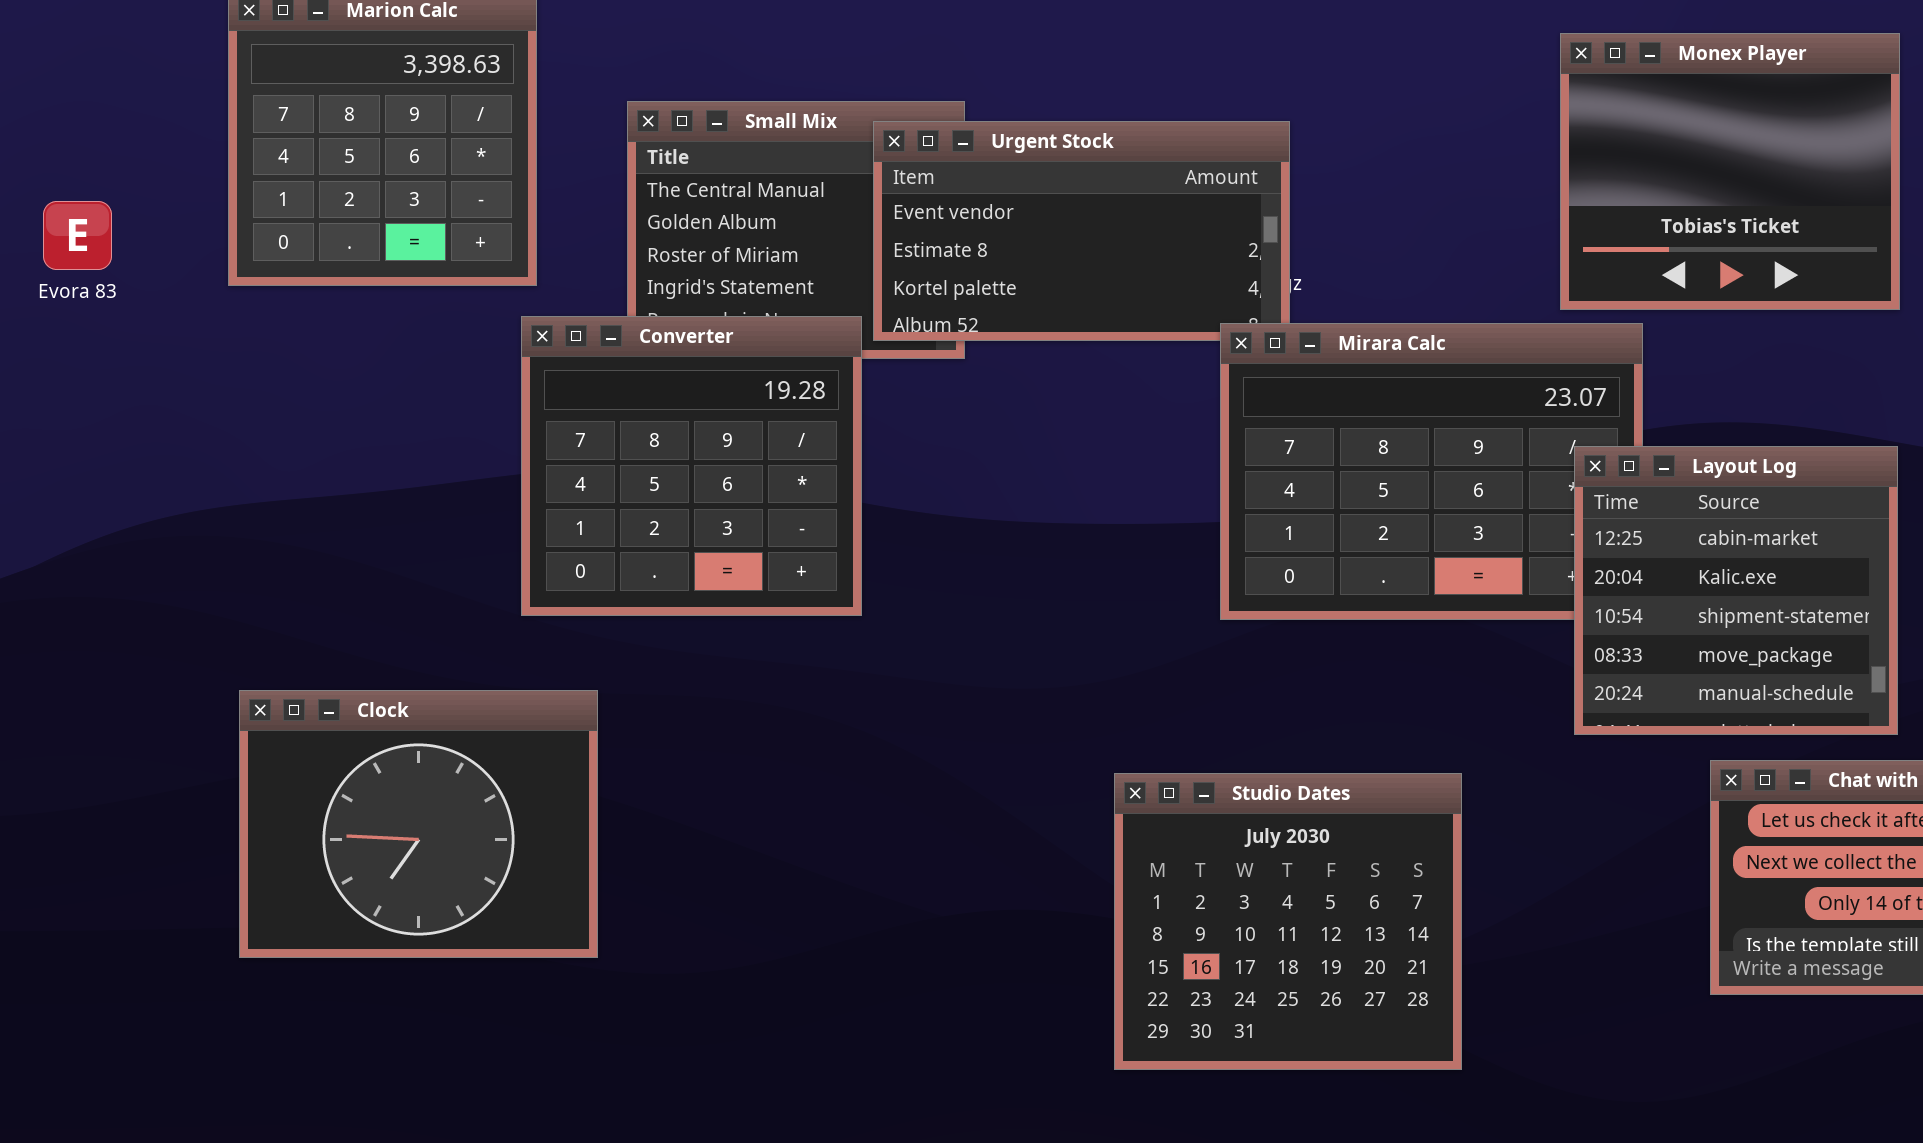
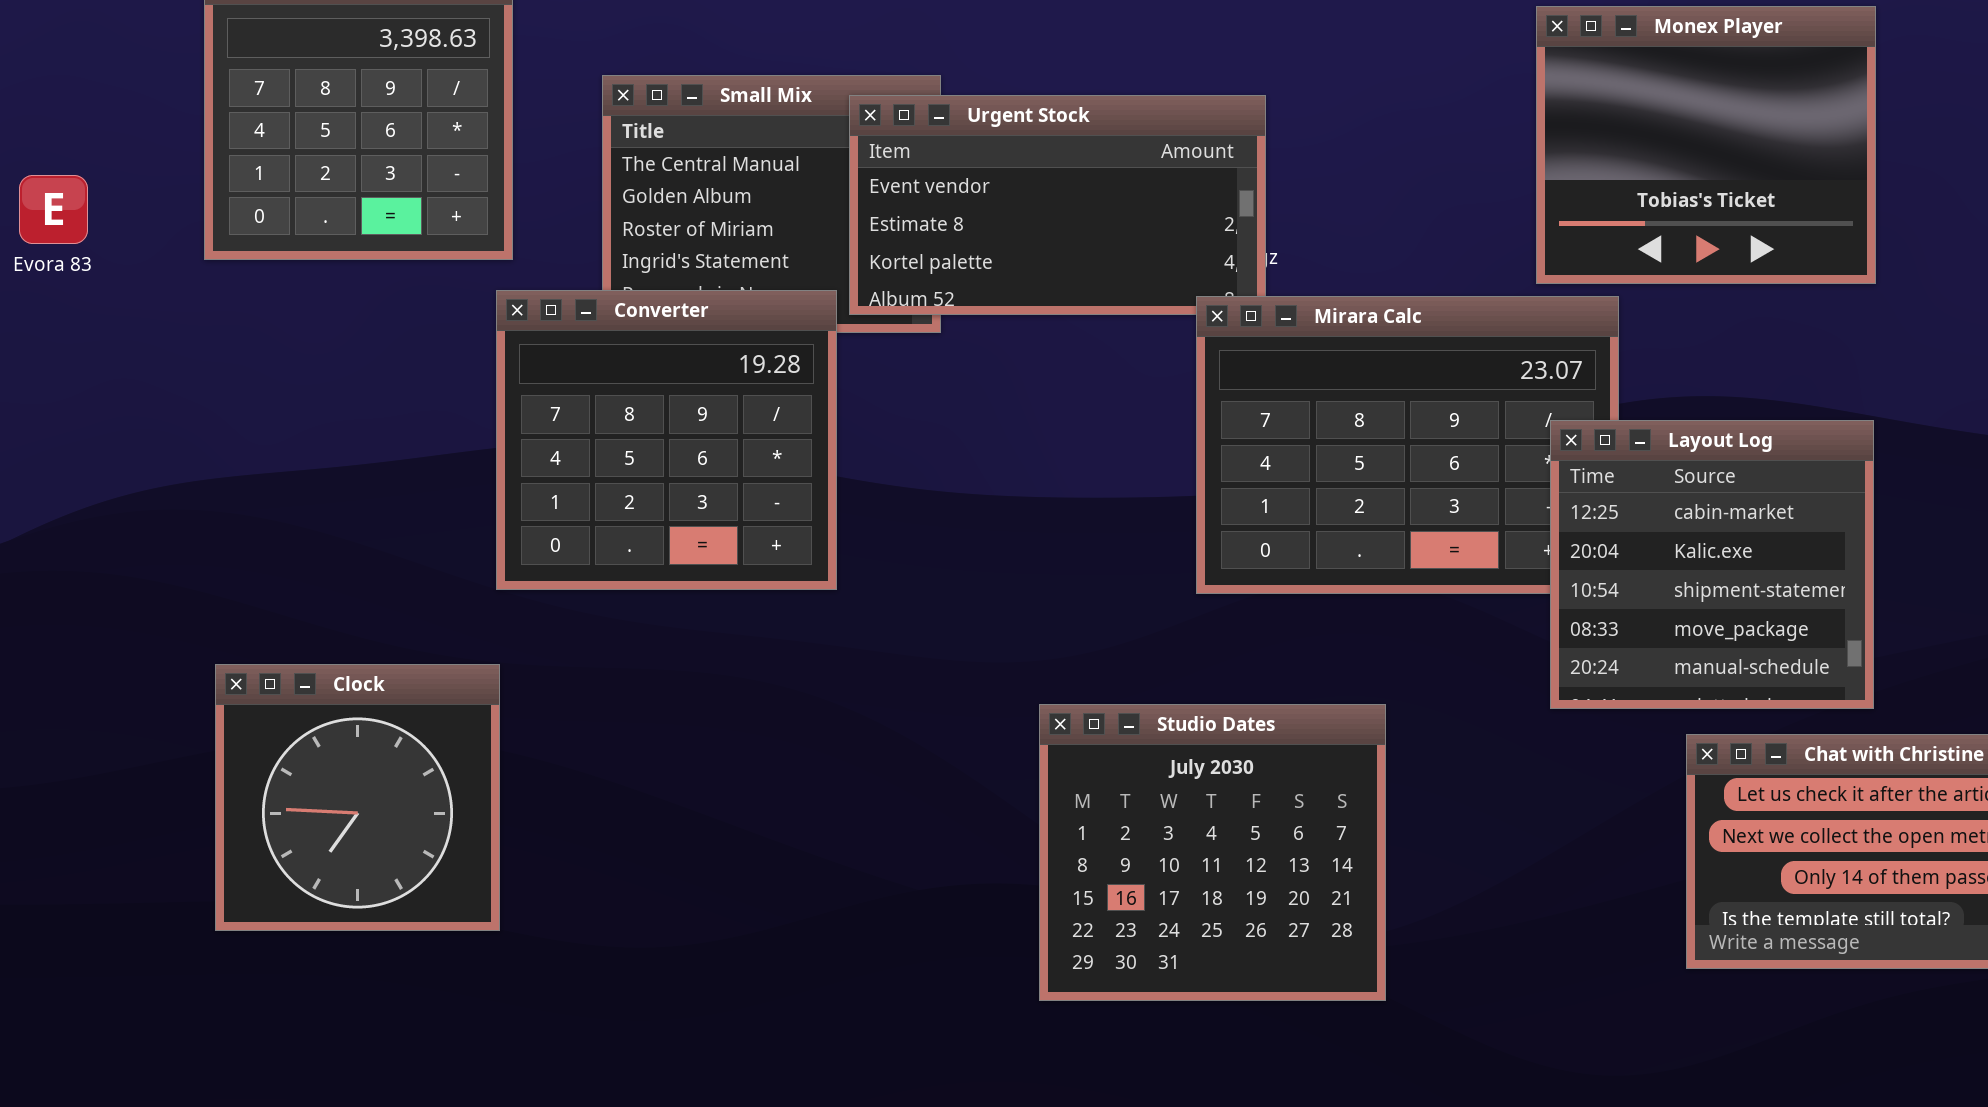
Clock: [239,690,598,958] -> [215,664,500,931], resized
Studio Dates: [1114,773,1462,1070] -> [1039,704,1386,1001], moved

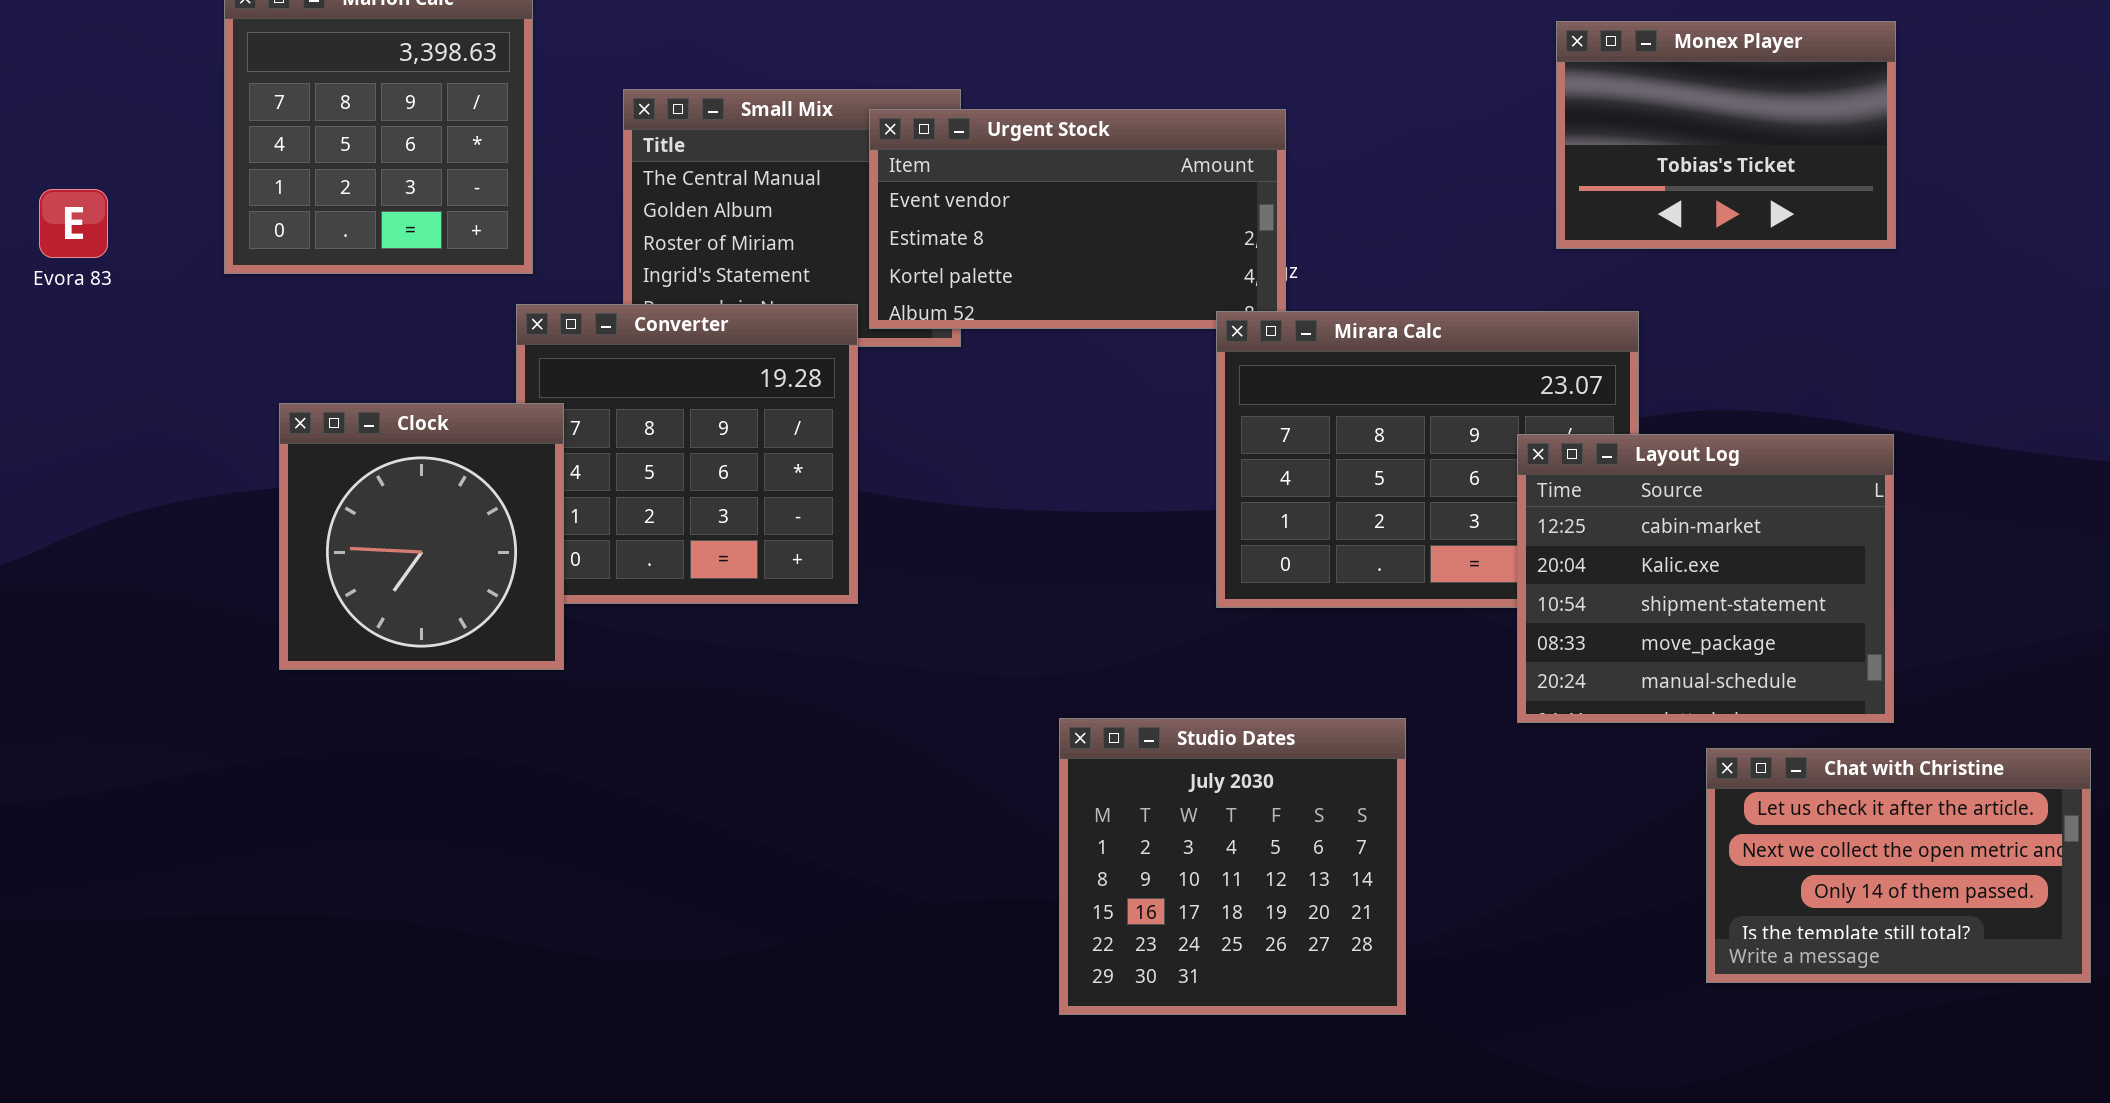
Monex Player: [1536,6,1876,284] -> [1556,21,1896,249], resized
Layout Log: [1550,420,1874,709] -> [1517,434,1894,723], resized
Clock: [215,664,500,931] -> [279,403,564,670], moved

